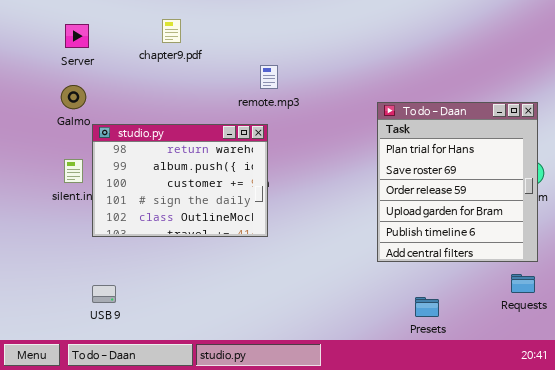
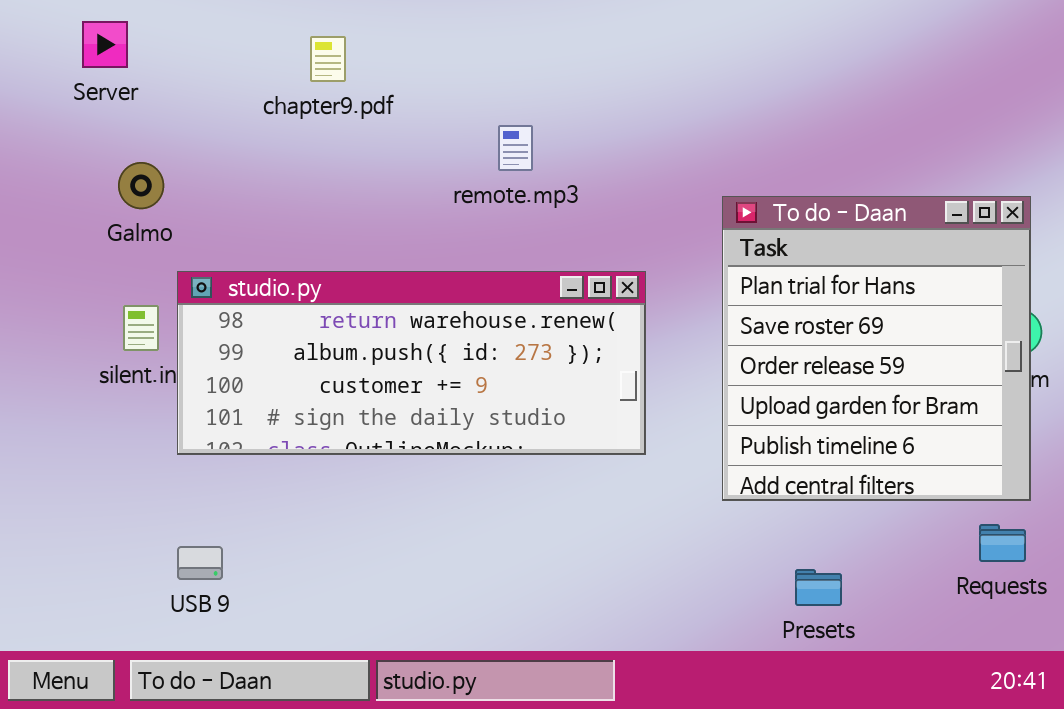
Server: [65,24,89,48] -> [82,21,128,68], moved
studio.py: [92,124,268,237] -> [177,271,646,455], resized

